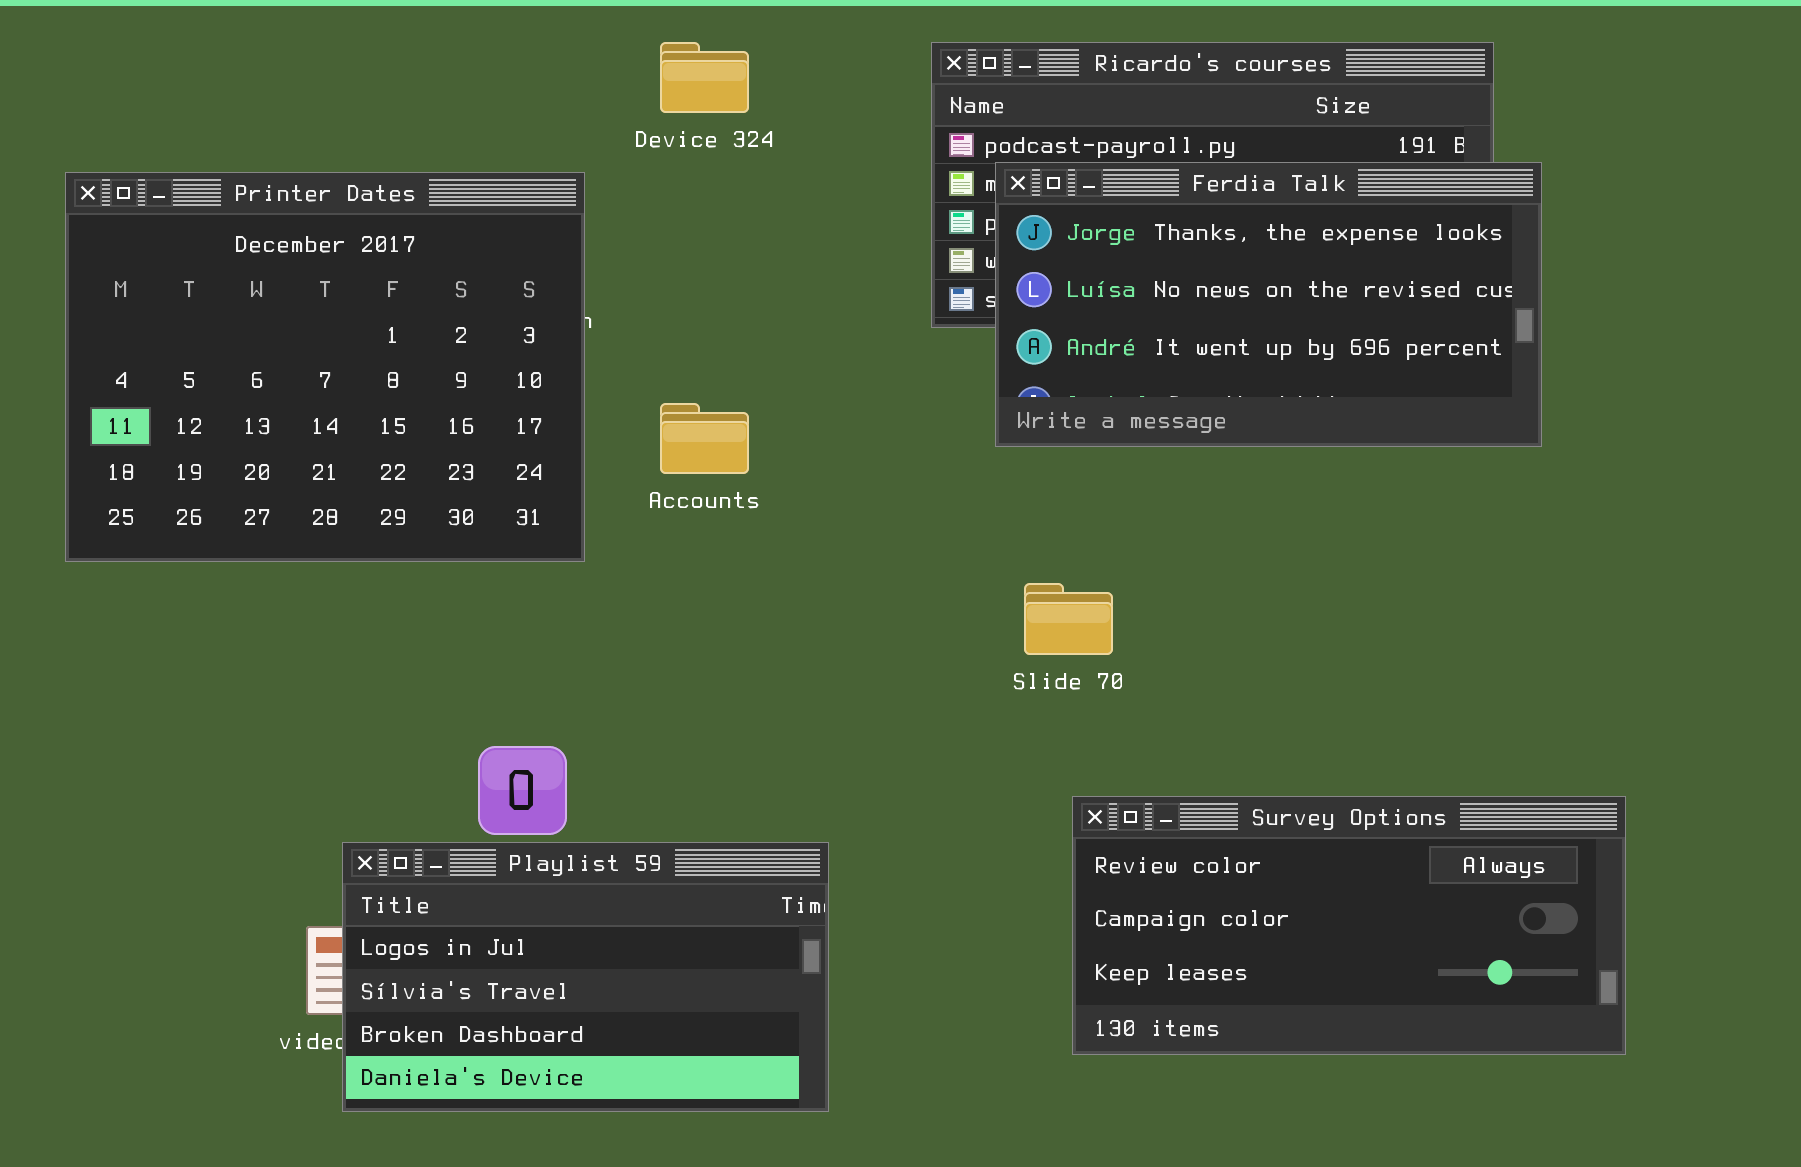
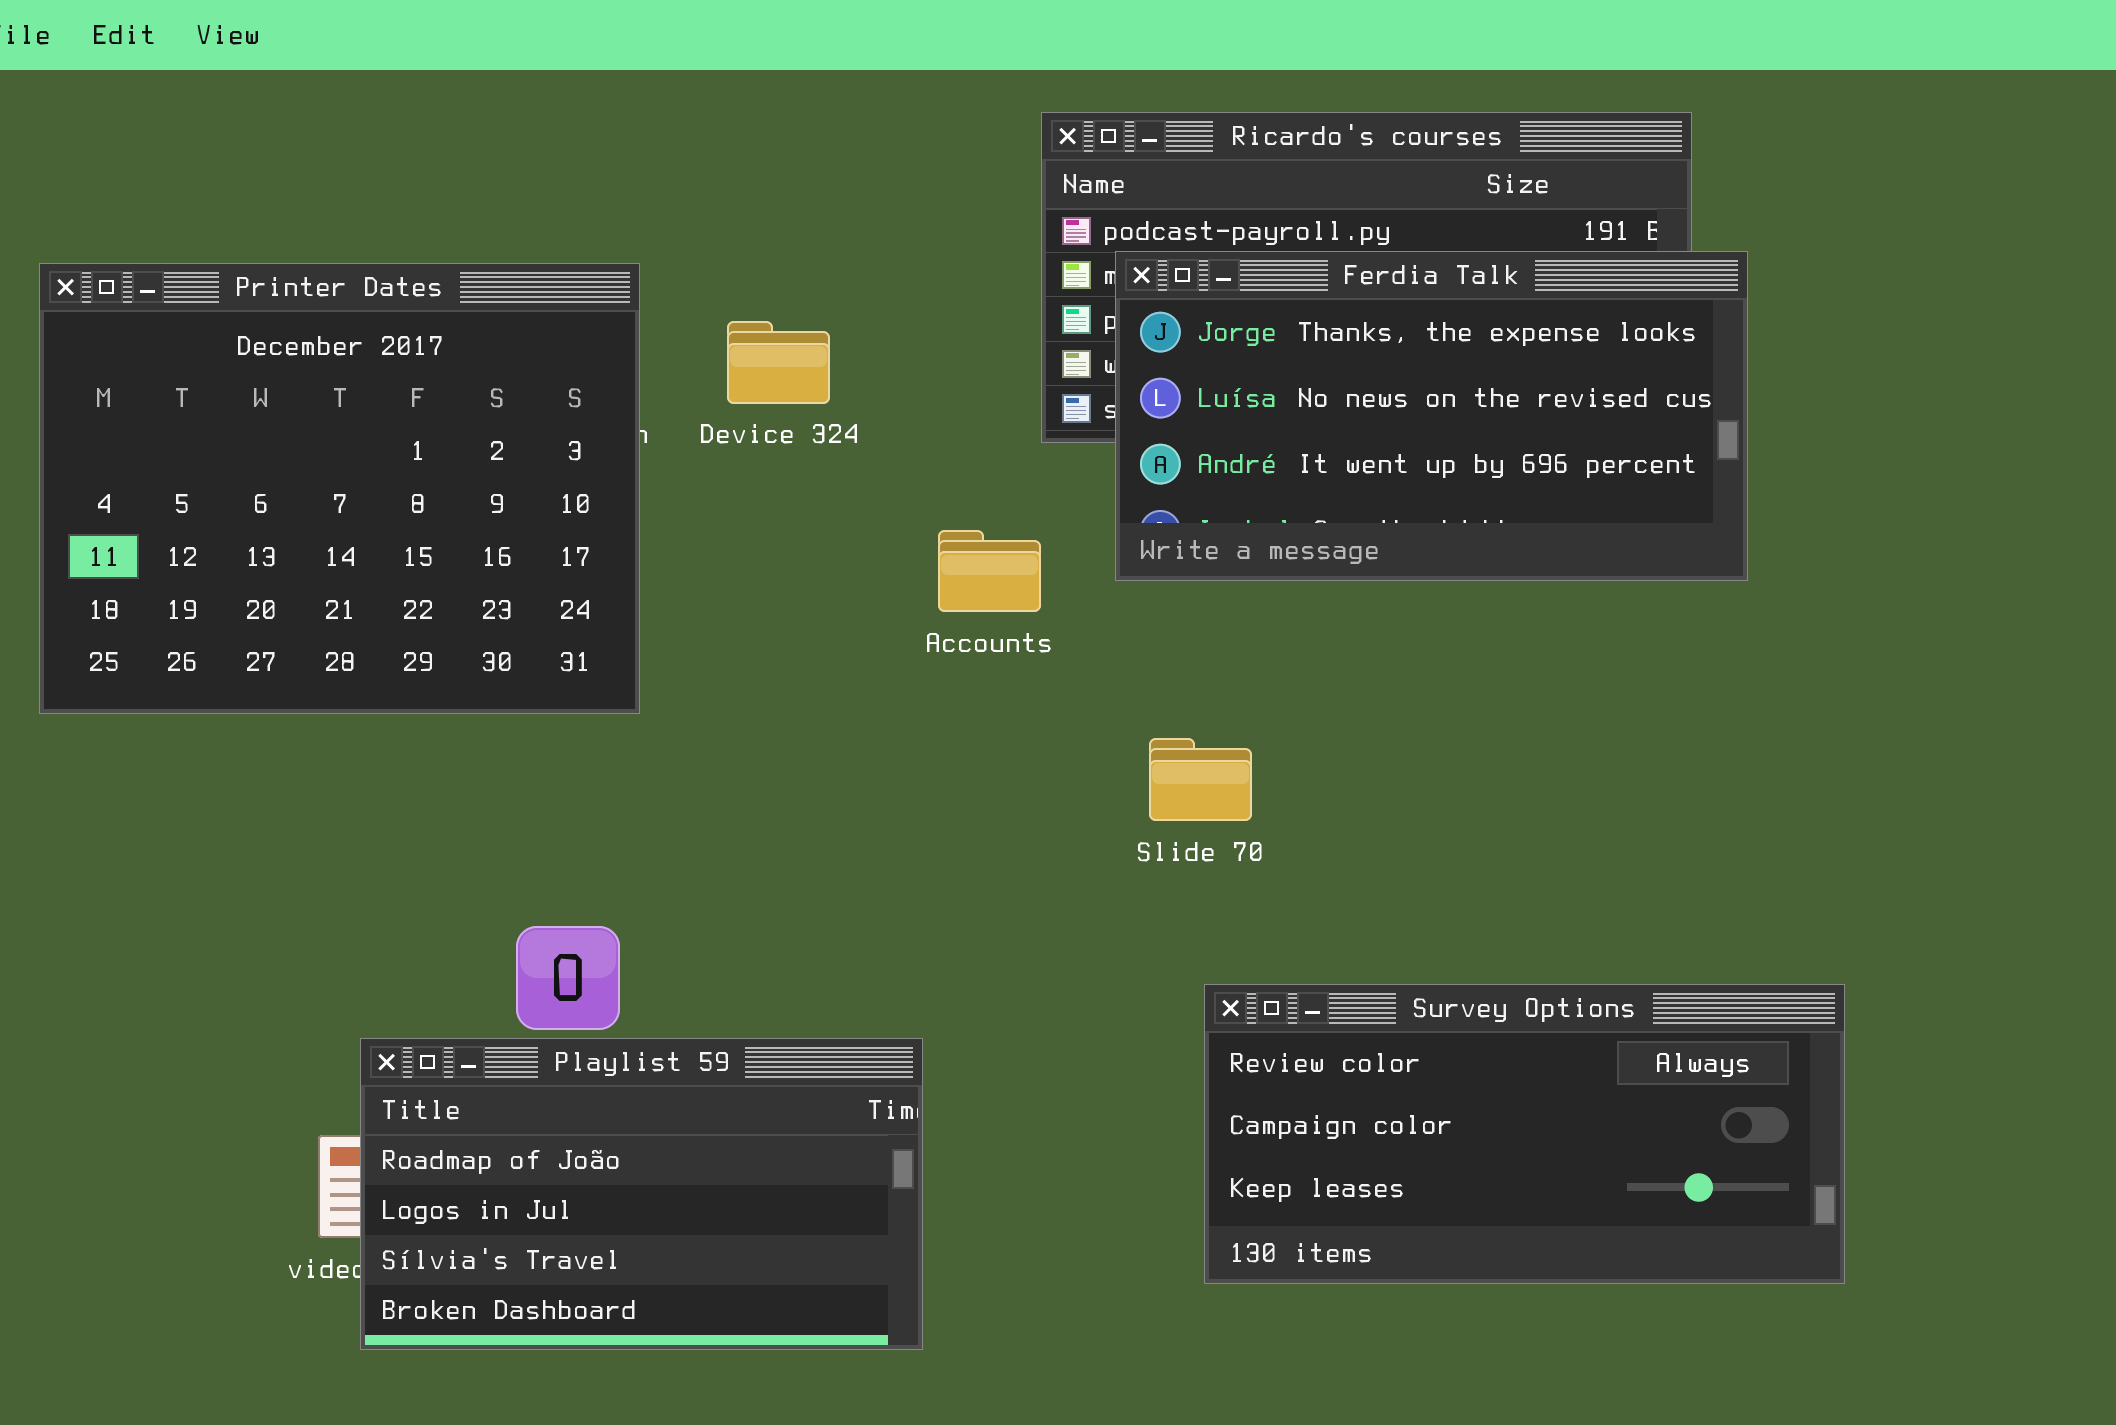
Device 324: [660,42,749,113] -> [727,321,830,404], moved
Accounts: [660,403,749,474] -> [938,530,1041,612], moved
Playlist 59: [342,842,829,1112] -> [360,1038,923,1350], scrolled up 1 row

